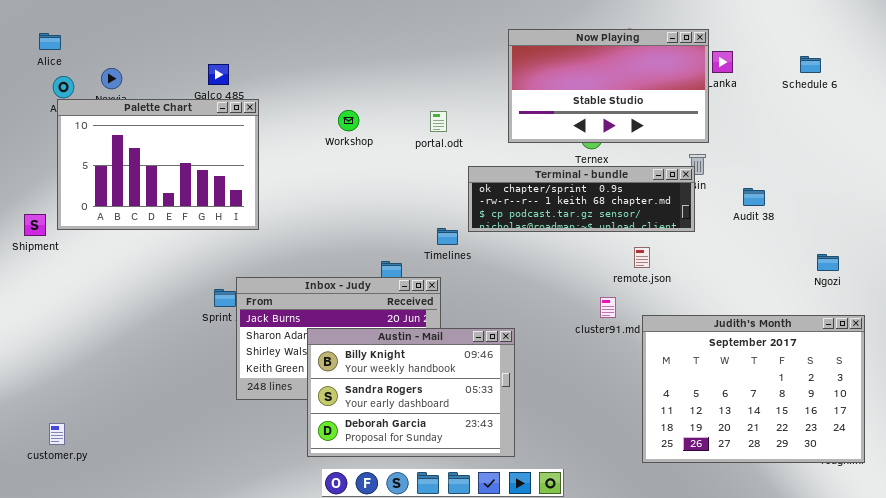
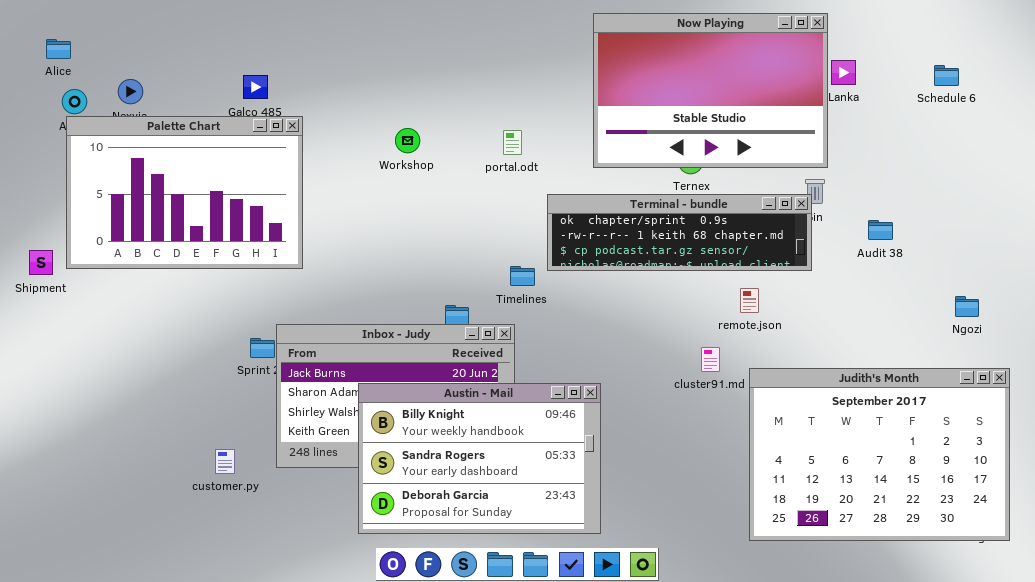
Now Playing: [508,29,709,143] -> [593,13,828,168], resized
customer.py: [49,423,65,445] -> [215,449,235,474], moved

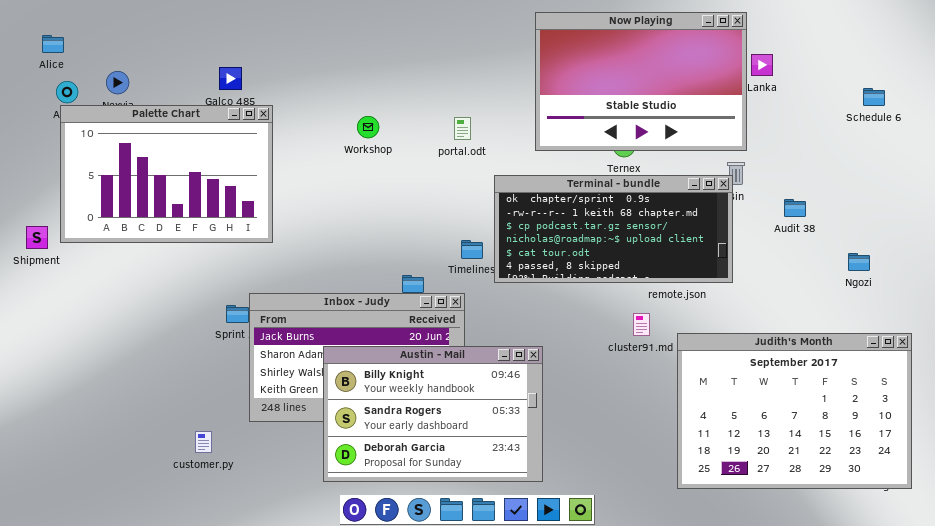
Schedule 6: [934,65,959,86] -> [863,88,885,106], moved
Terminal - bundle: [547,194,812,271] -> [494,175,733,283], resized
Ngozi: [955,296,979,317] -> [848,253,870,271], moved
customer.py: [215,449,235,474] -> [195,431,212,453], moved

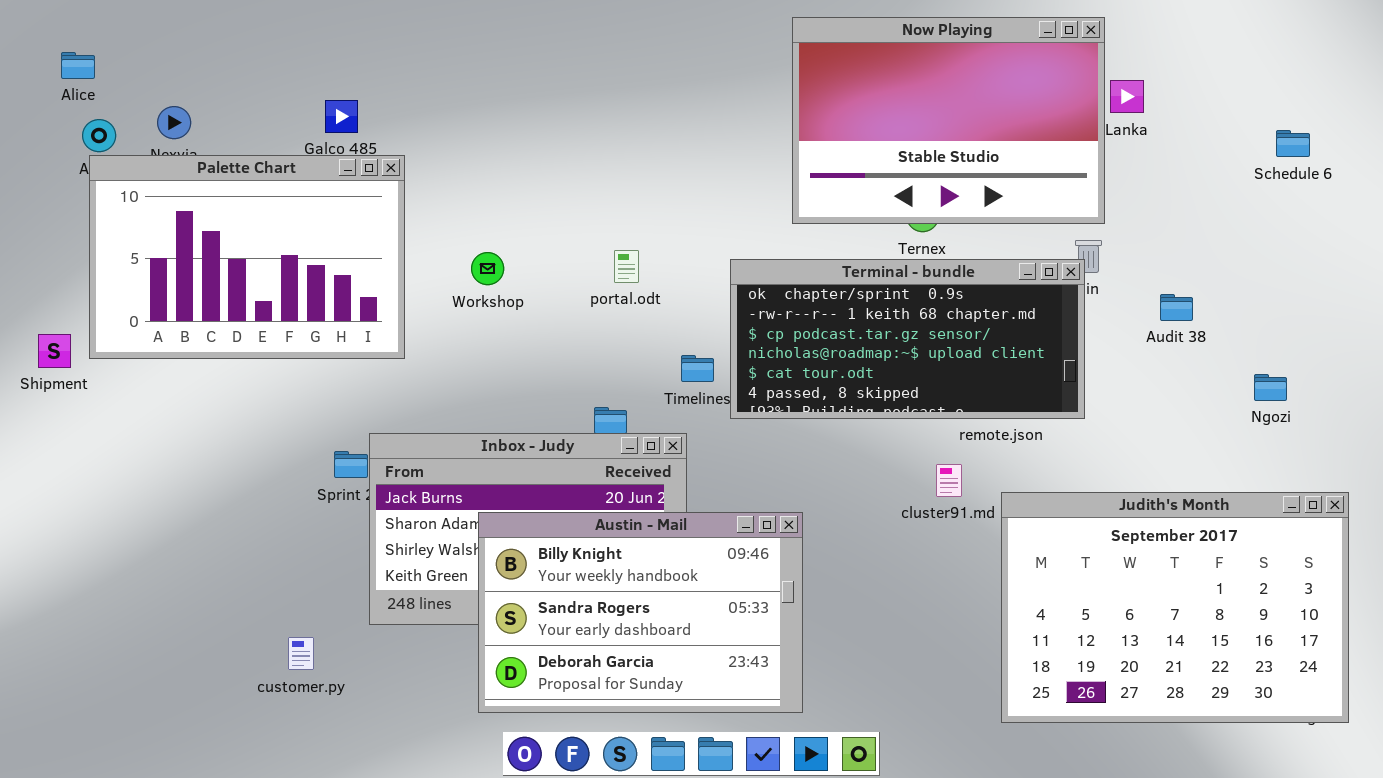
Workshop: [357,116,379,138] -> [471,252,504,285], moved
portal.odt: [454,117,471,140] -> [614,250,639,283], moved

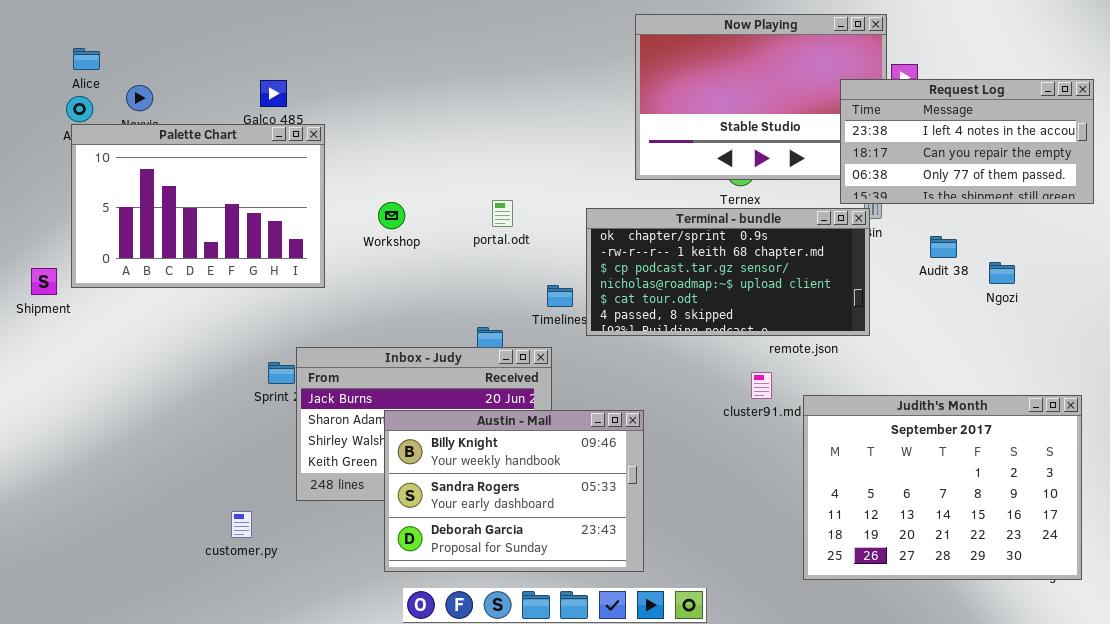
Alice: [61,52,95,79] -> [73,48,100,70], moved
Request Log: none -> [840,79,1094,204], opened
Ngozi: [1254,374,1287,401] -> [989,262,1015,284], moved

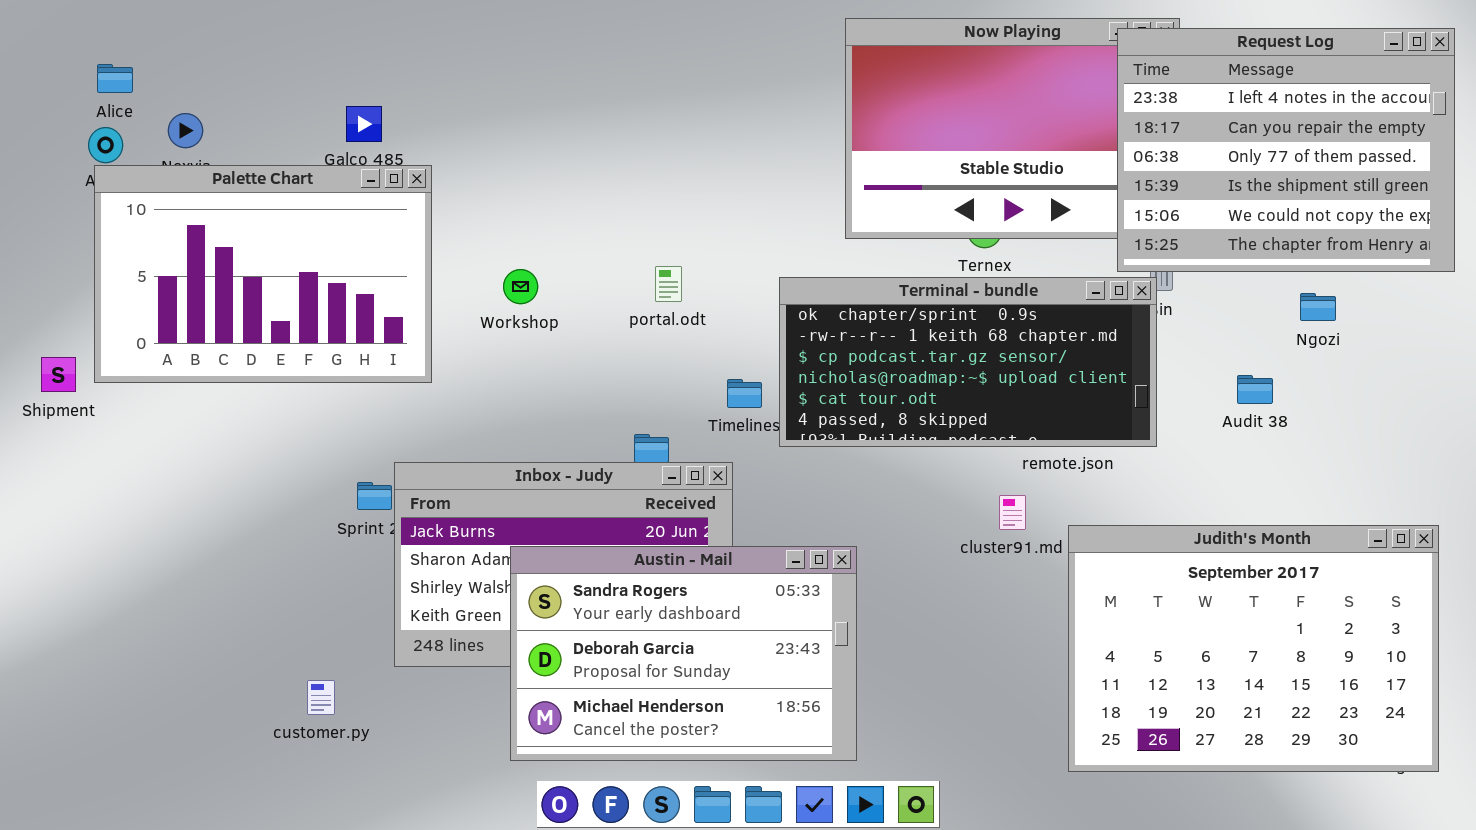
Request Log: [840,79,1094,204] -> [1117,28,1455,272], resized
Audit 38: [930,236,957,258] -> [1237,375,1273,404], moved
Ngozi: [989,262,1015,284] -> [1300,293,1336,321], moved
Austin - Mail: [384,410,644,572] -> [510,546,857,761], scrolled down 1 row

